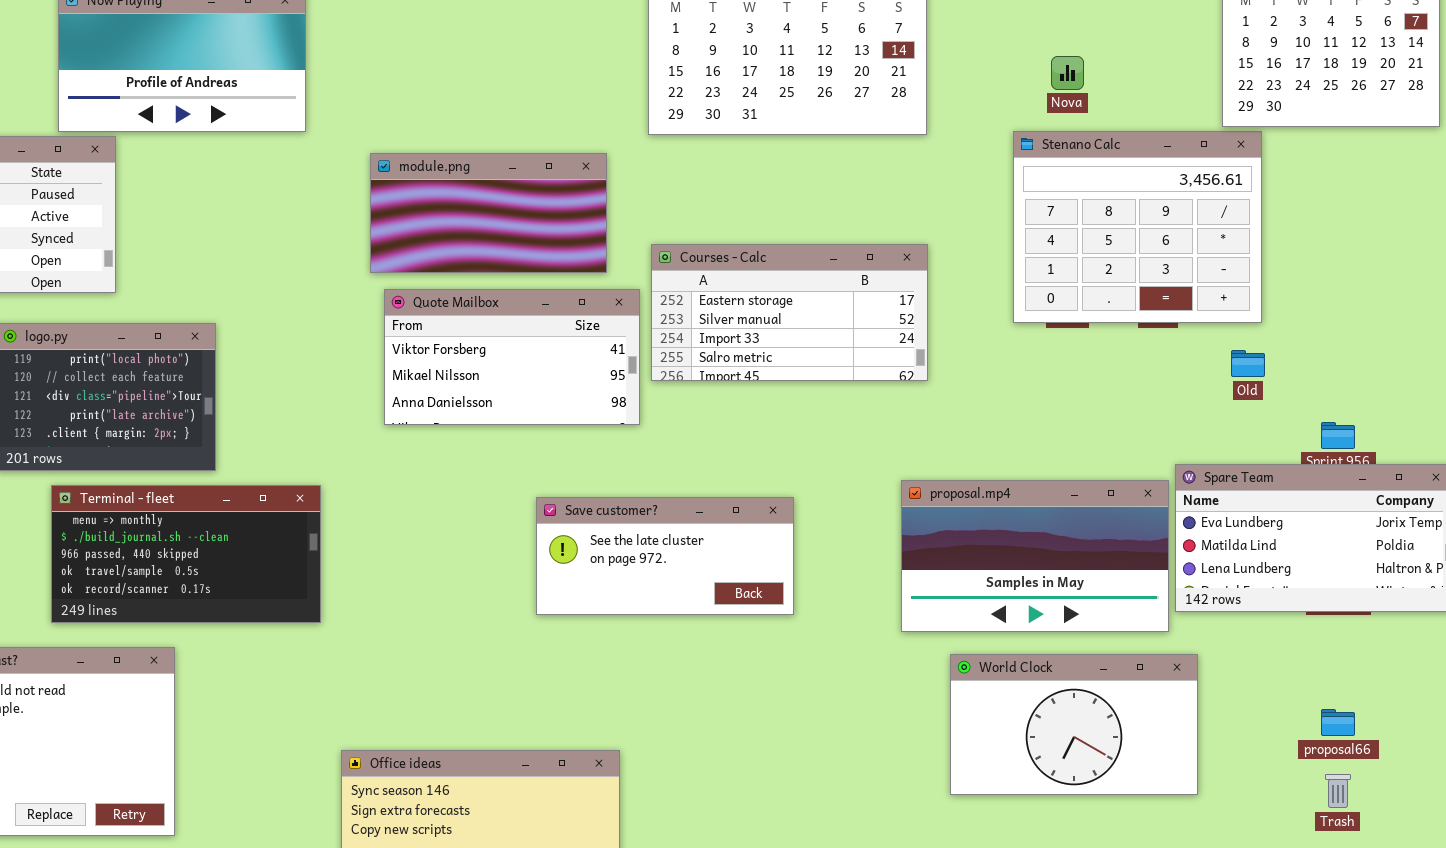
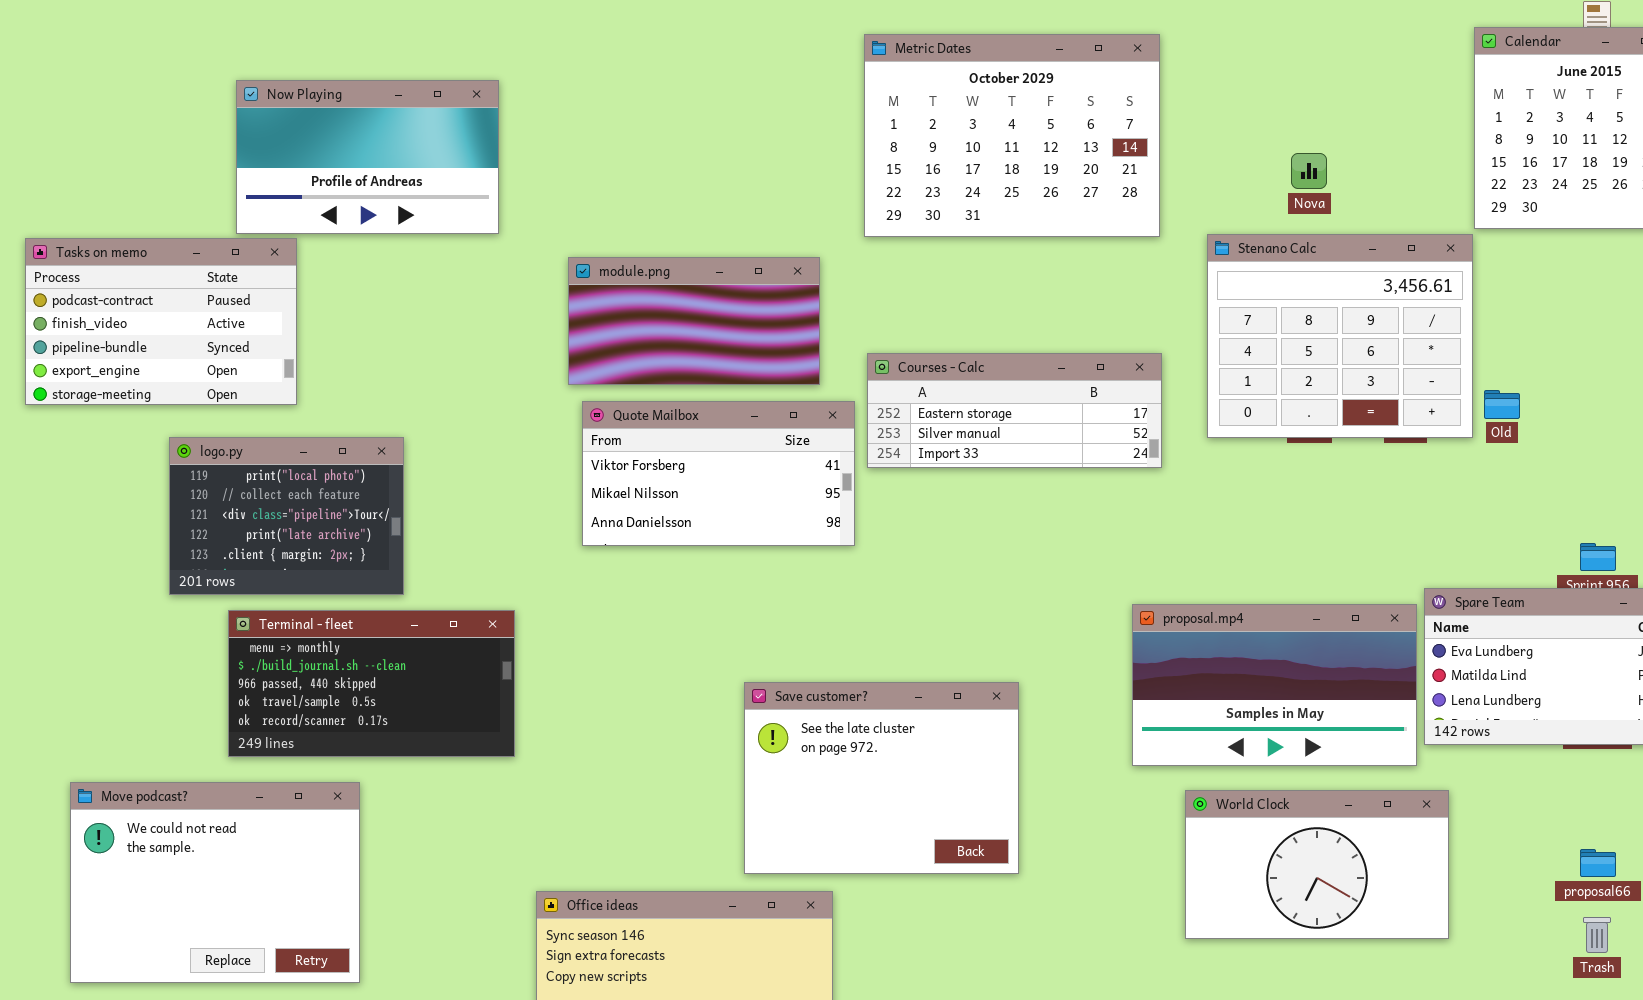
Stenano Calc: [1013,131,1262,323] -> [1207,234,1473,438], moved
Courses - Calc: [651,244,928,381] -> [867,353,1162,468], resized
Old: [1231,350,1265,377] -> [1484,390,1520,419], moved
Save customer?: [536,497,794,615] -> [744,682,1019,874], moved, resized

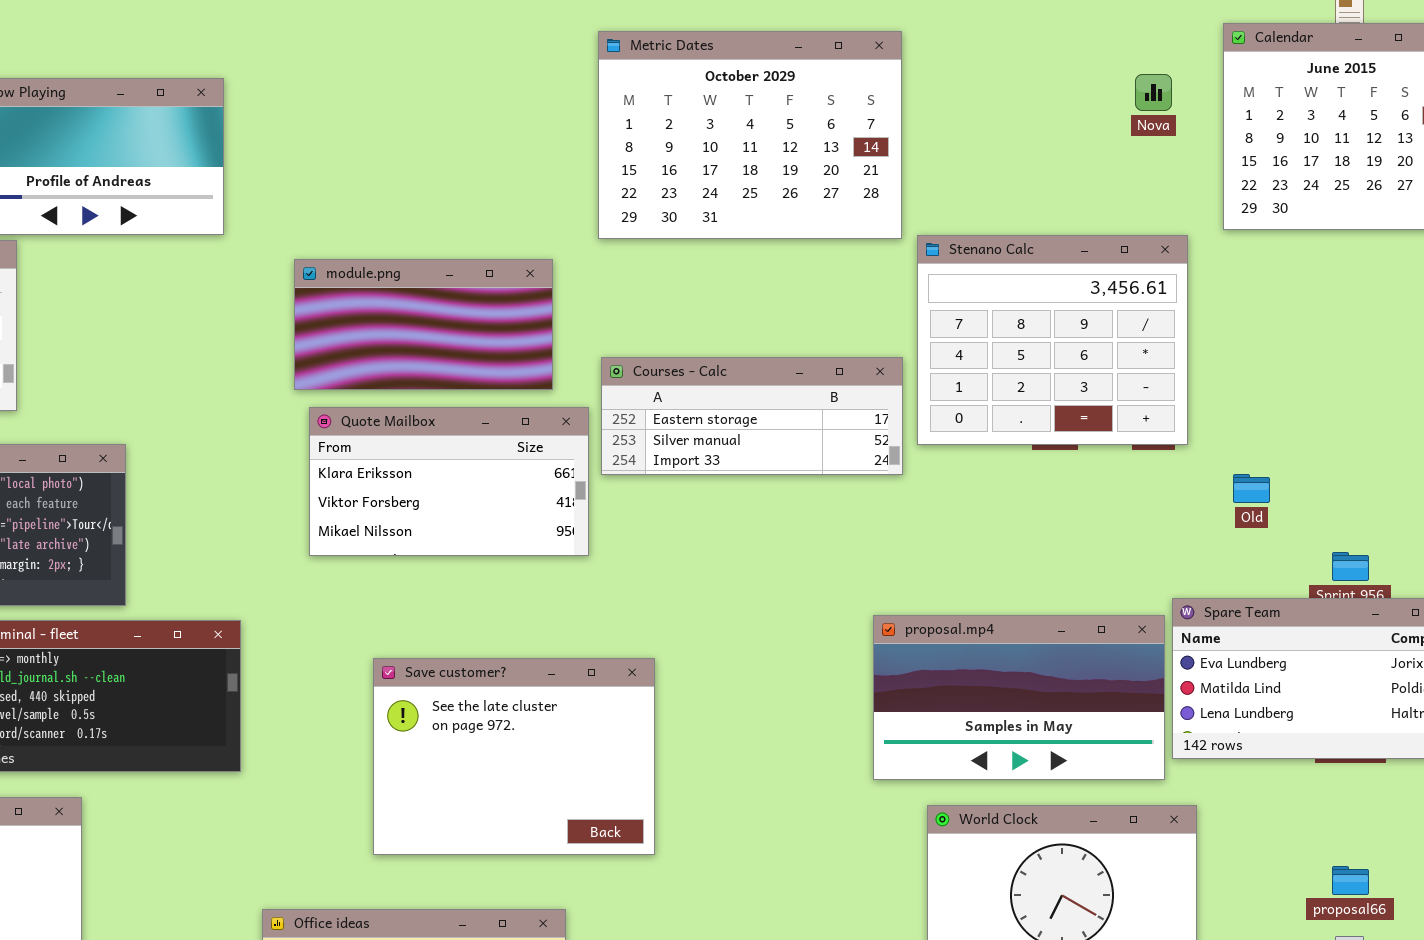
Nova: [1291,153,1327,189] -> [1135,74,1172,111], moved
Stenano Calc: [1207,234,1473,438] -> [917,235,1188,445], moved
Old: [1484,390,1520,419] -> [1233,474,1270,503], moved
Quote Mailbox: [582,401,855,546] -> [309,407,589,556], scrolled up 1 row
Save customer?: [744,682,1019,874] -> [373,658,655,855], moved

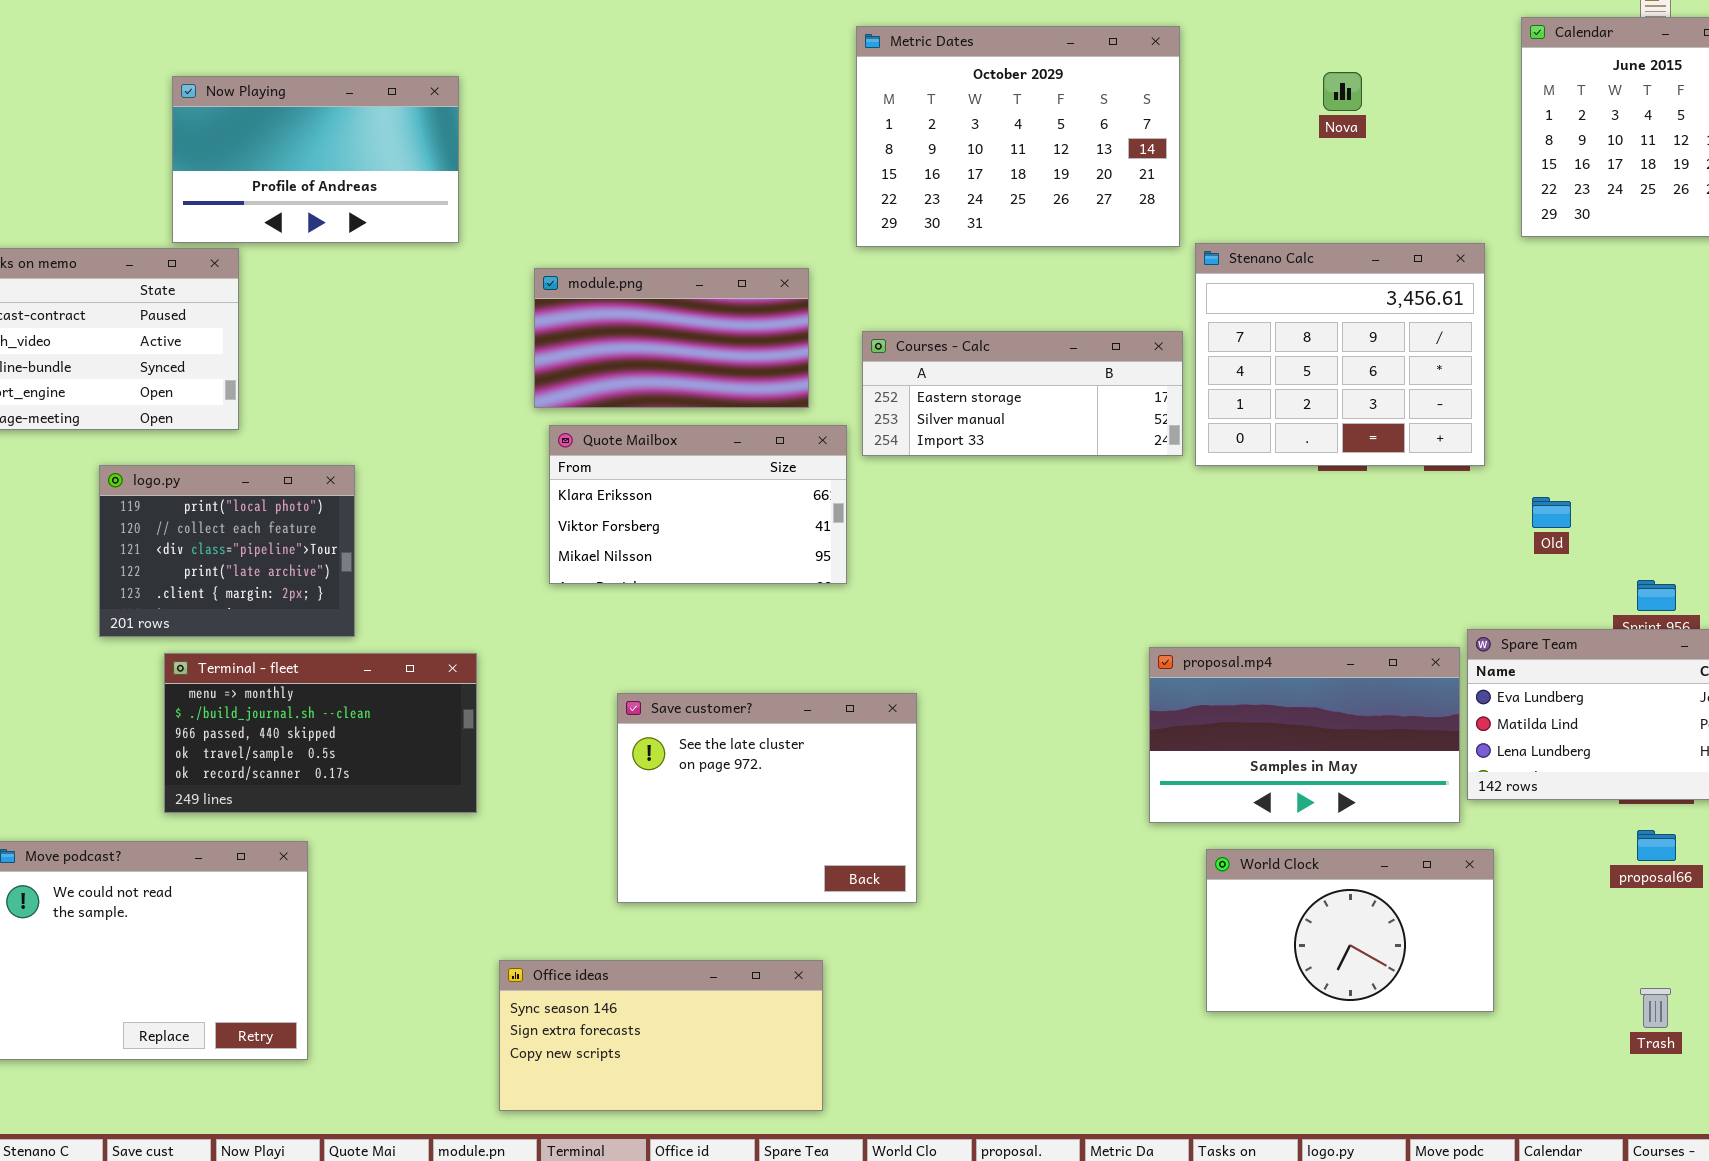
Nova: [1135,74,1172,111] -> [1323,72,1362,111], moved
Courses - Calc: [601,357,903,475] -> [862,331,1183,456], moved
proposal66: [1332,866,1369,895] -> [1637,830,1676,861], moved

